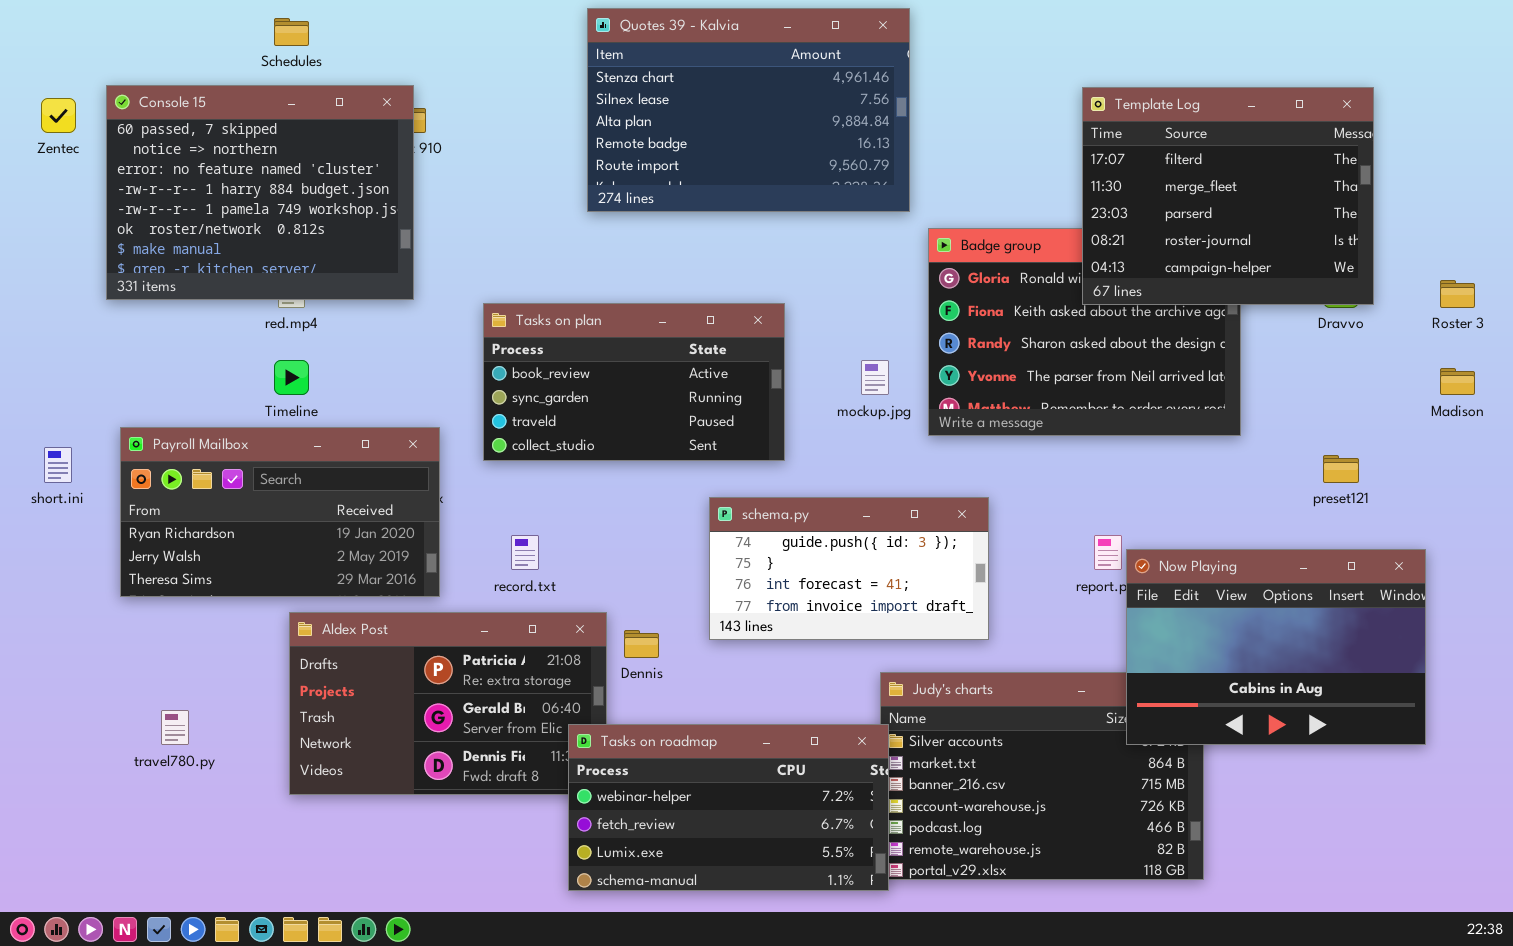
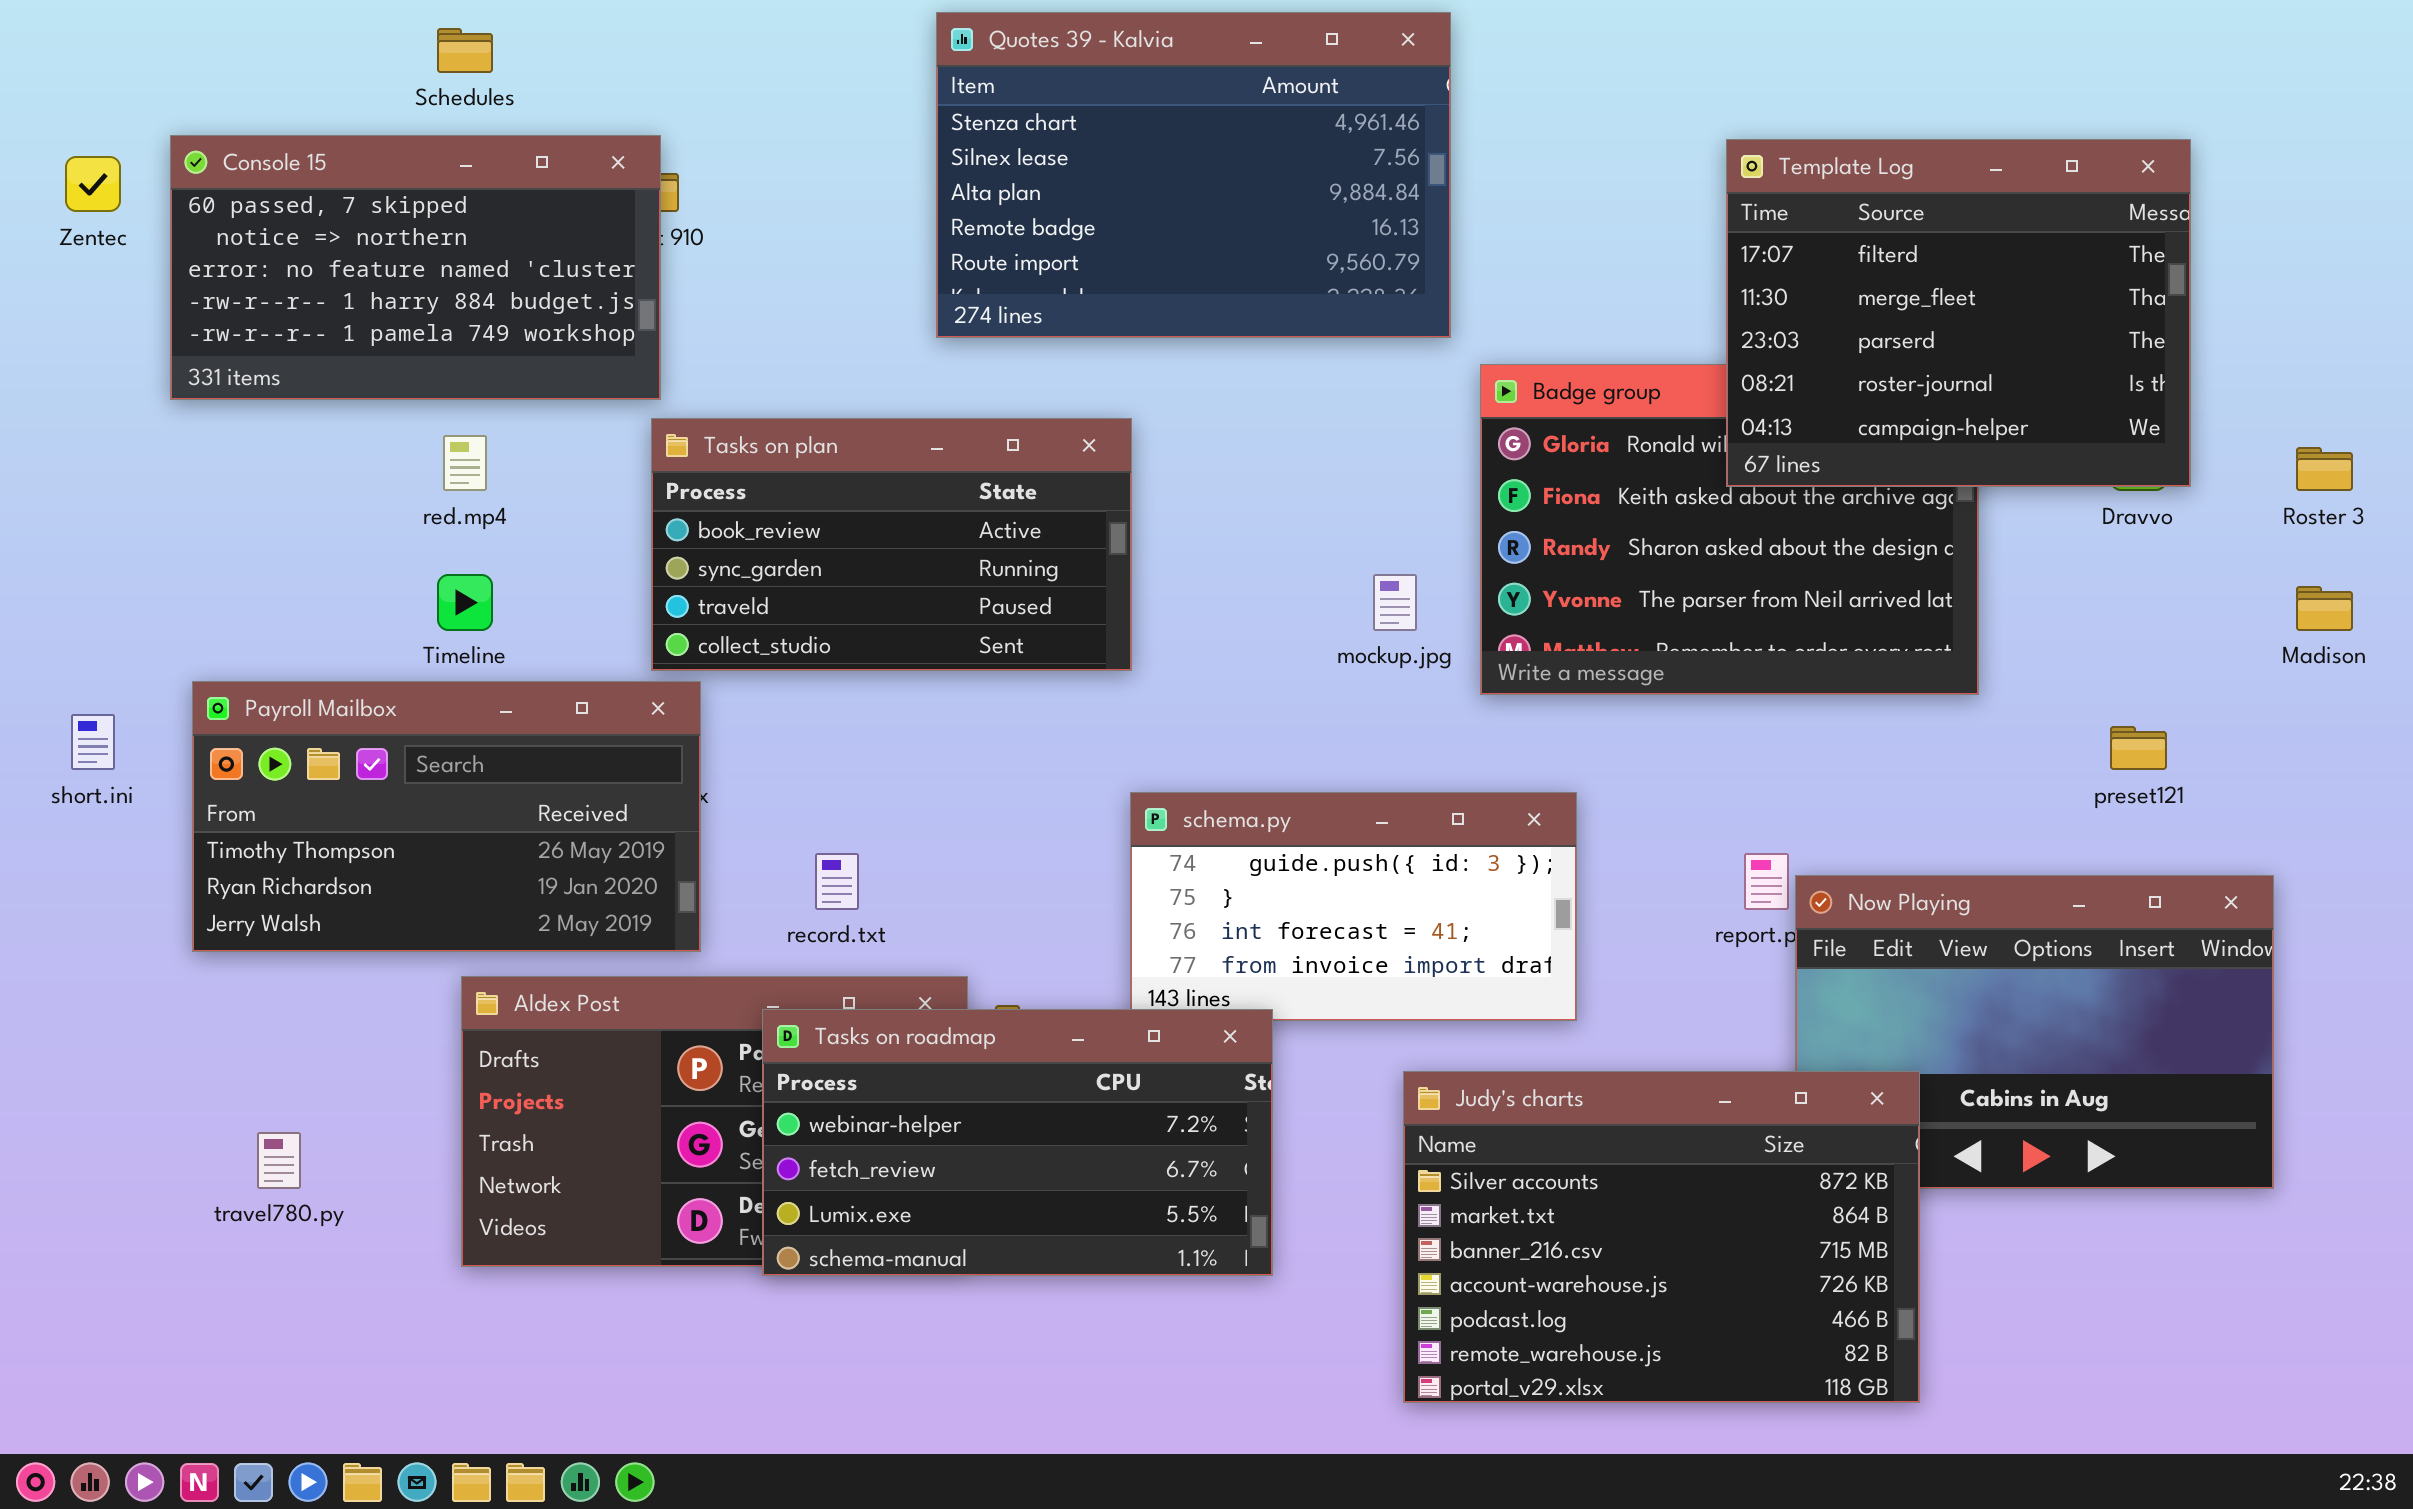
Console 15: [106,85,414,300] -> [170,135,661,400], resized
Tasks on plan: [483,303,785,461] -> [651,418,1132,671], moved
Payroll Mailbox: [120,427,440,597] -> [192,681,701,952], scrolled up 1 row
Judy's charts: [880,672,1204,880] -> [1403,1071,1920,1403], raised
Tasks on roadmap: [568,724,889,891] -> [762,1009,1273,1276], moved

